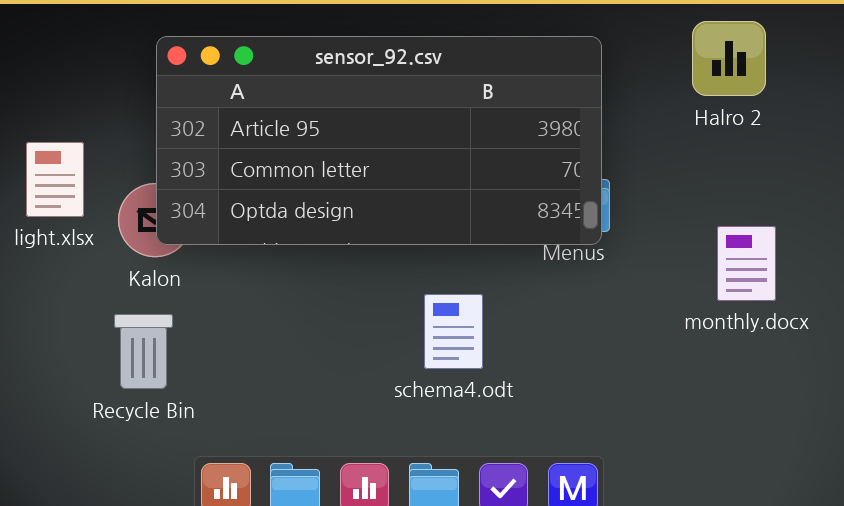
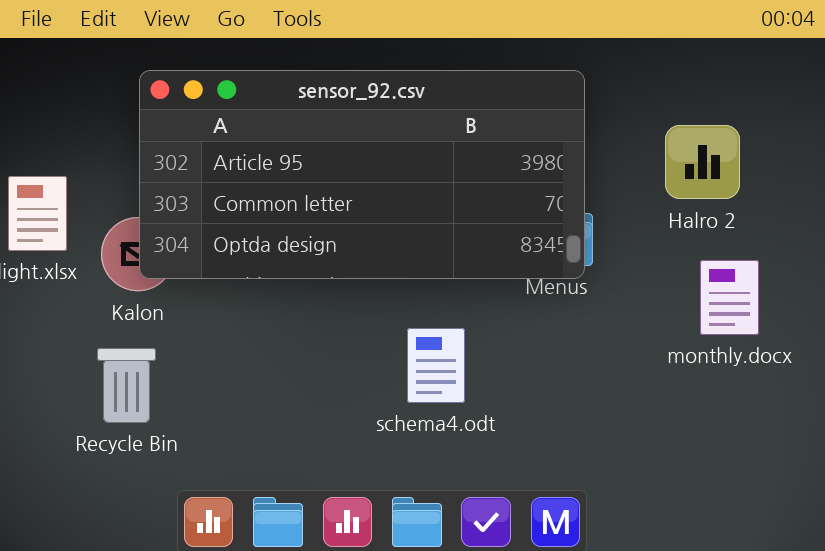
Halro 2: [692,21,766,96] -> [665,125,740,199], moved

